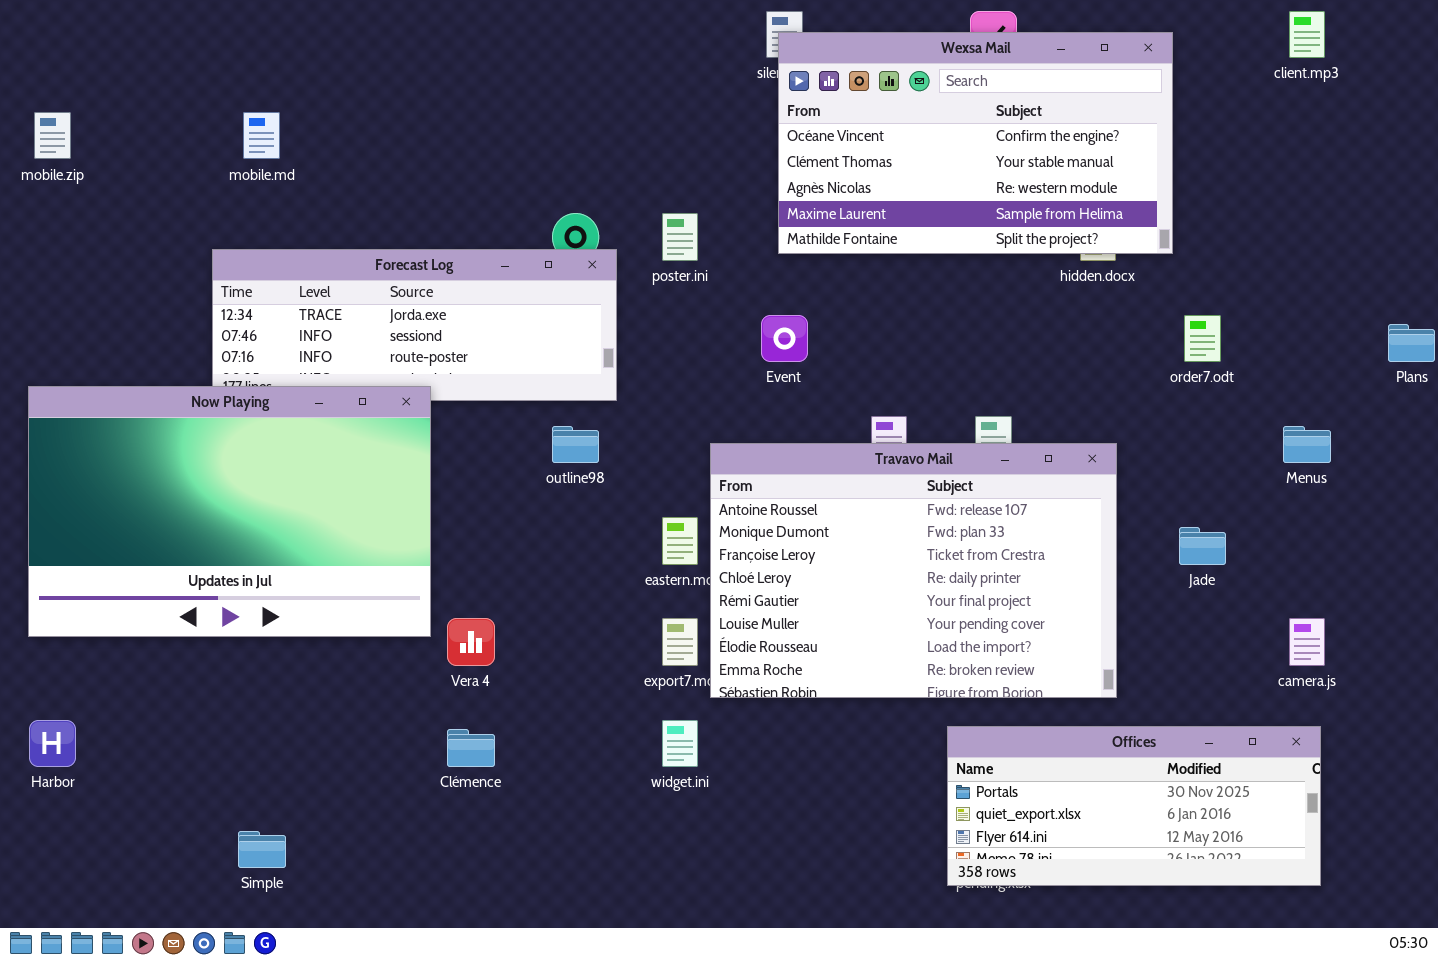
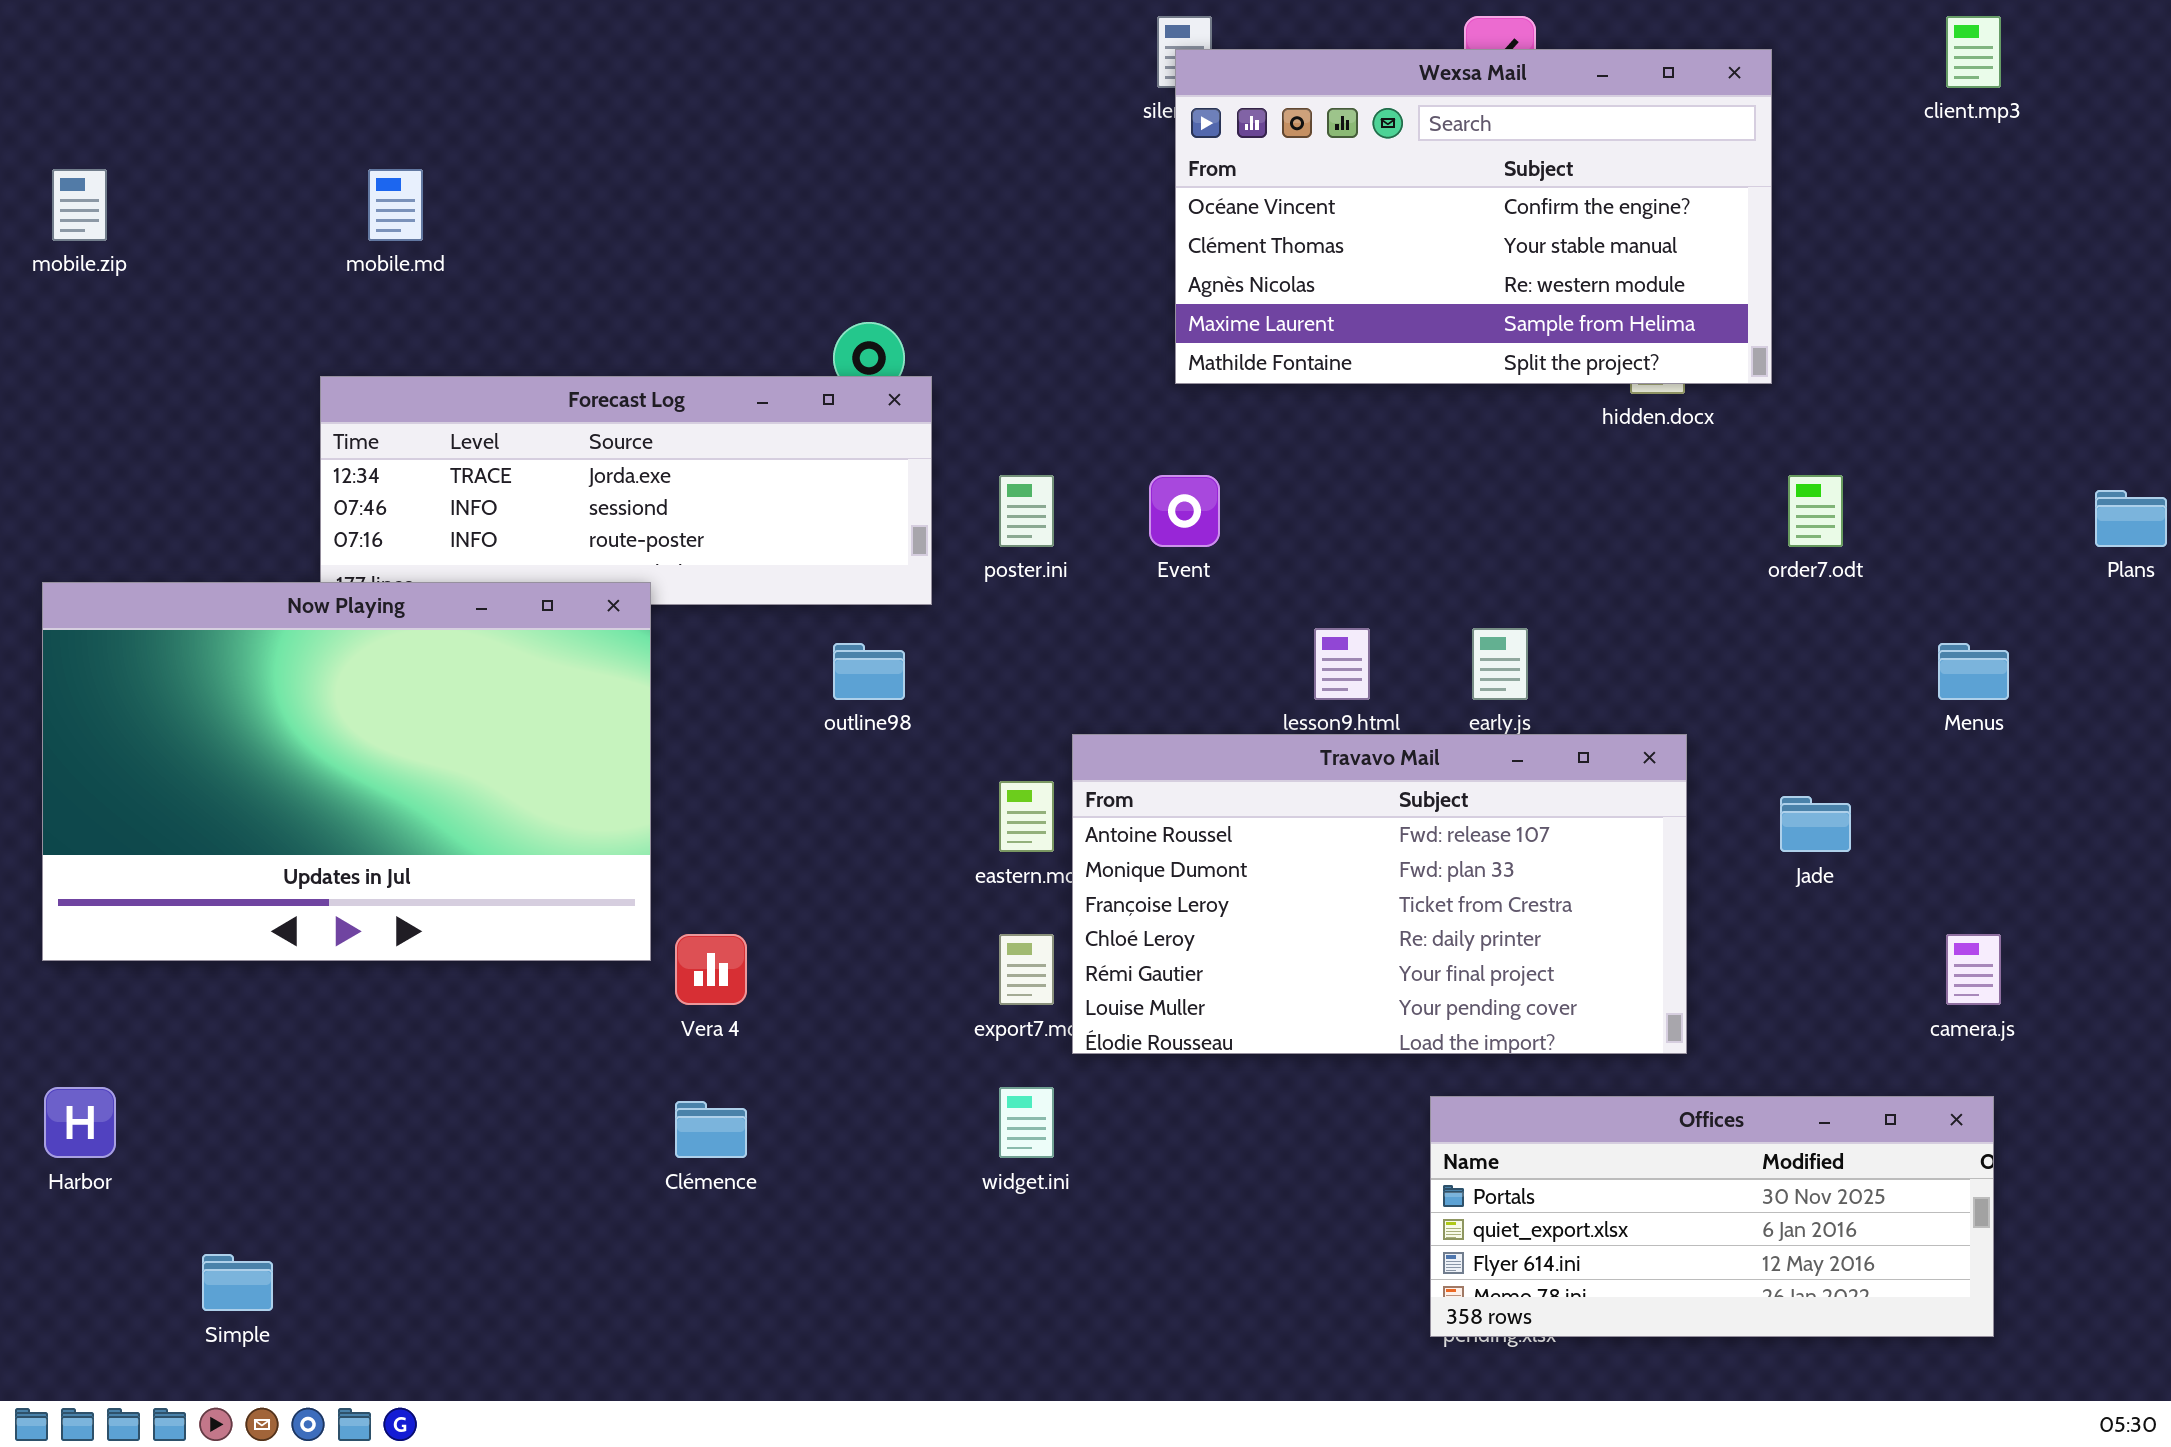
poster.ini: [662,213,698,261] -> [999,475,1054,547], moved
Travavo Mail: [710,443,1117,698] -> [1072,734,1687,1054], resized
Simple: [238,831,286,868] -> [202,1254,273,1311], moved

